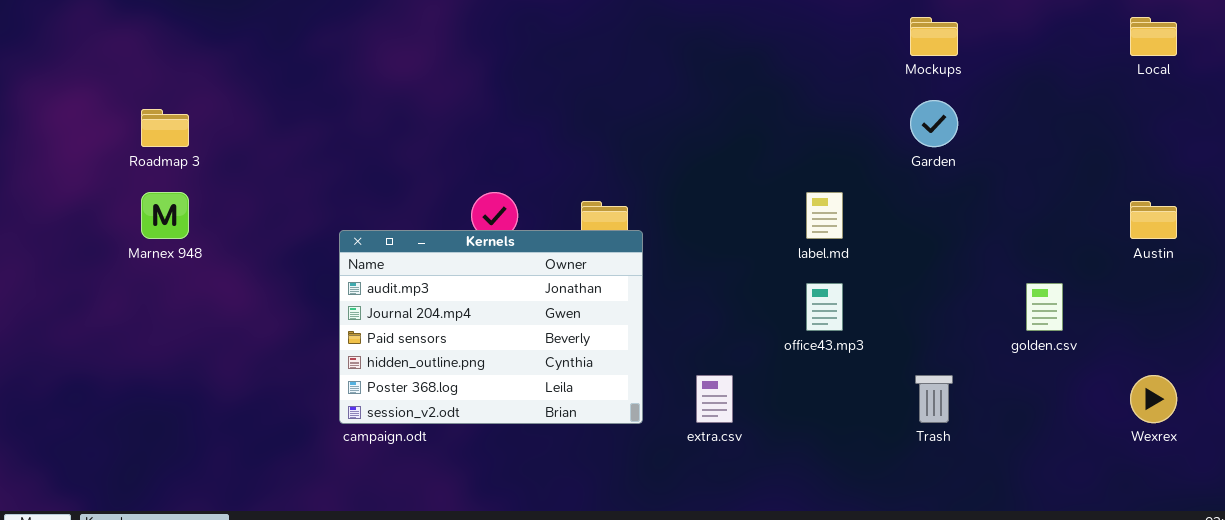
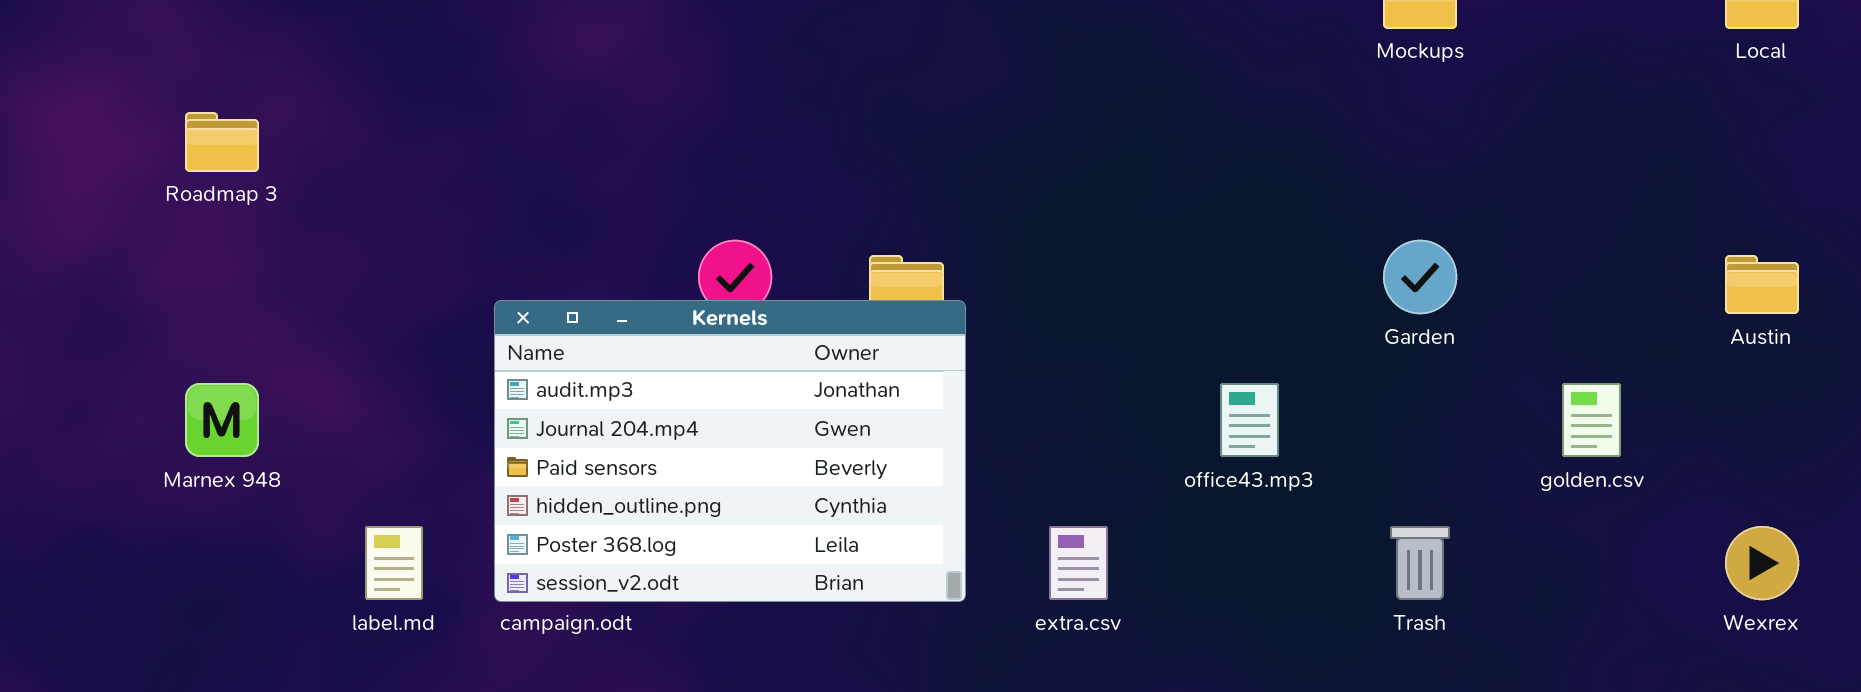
Garden: [910,100,958,147] -> [1383,240,1457,314], moved
Marnex 948: [141,192,189,239] -> [185,383,259,457], moved
label.md: [806,192,843,239] -> [365,526,423,600], moved

